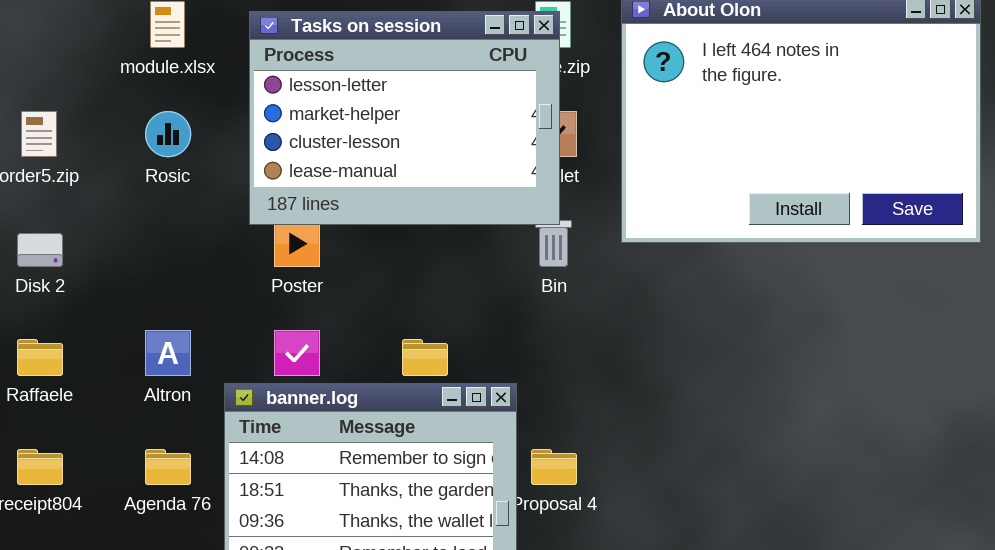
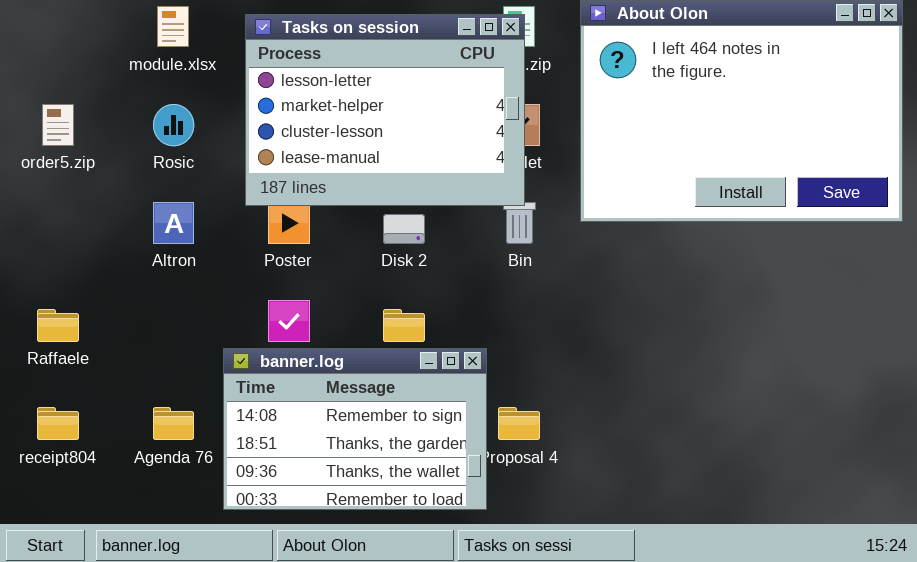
Disk 2: [17,233,63,267] -> [383,214,425,244], moved
Altron: [145,330,191,376] -> [153,202,194,244], moved

